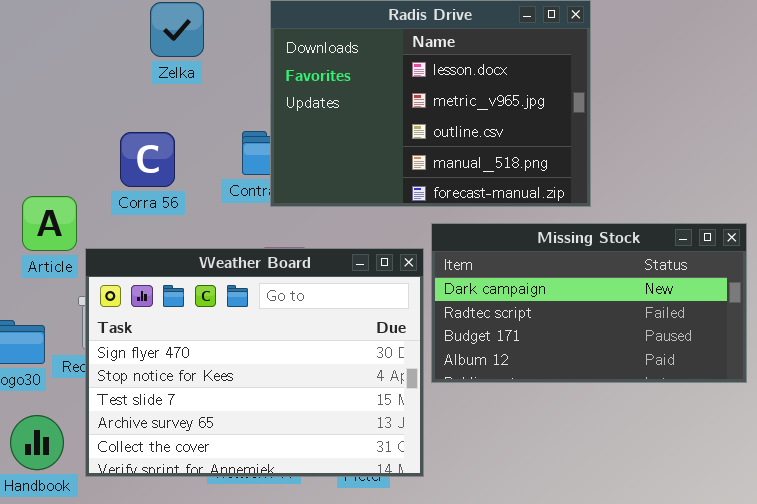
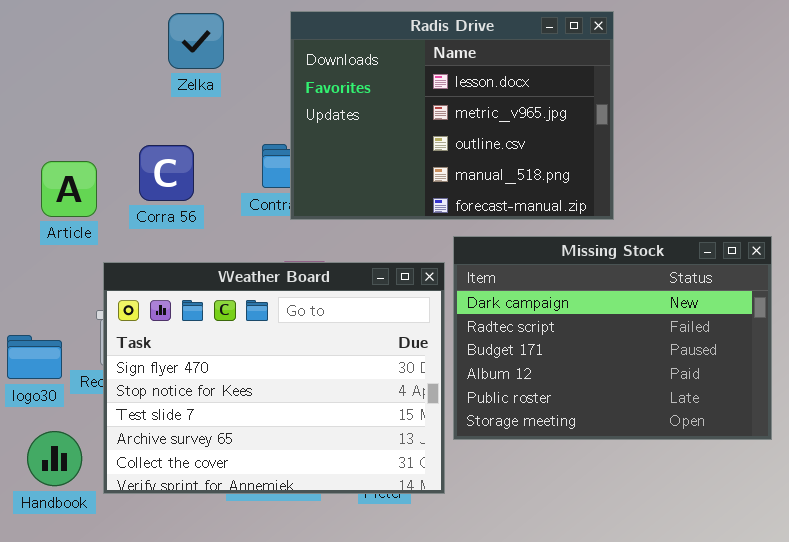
Article: [22,196,77,251] -> [41,161,97,217], moved
Missing Stock: [431,223,747,383] -> [453,236,772,440], resized

